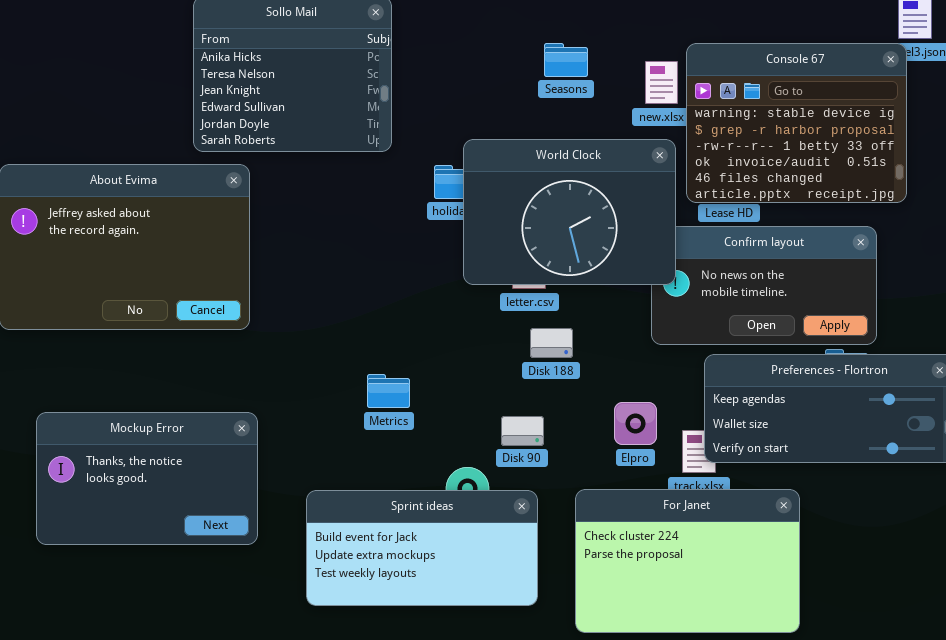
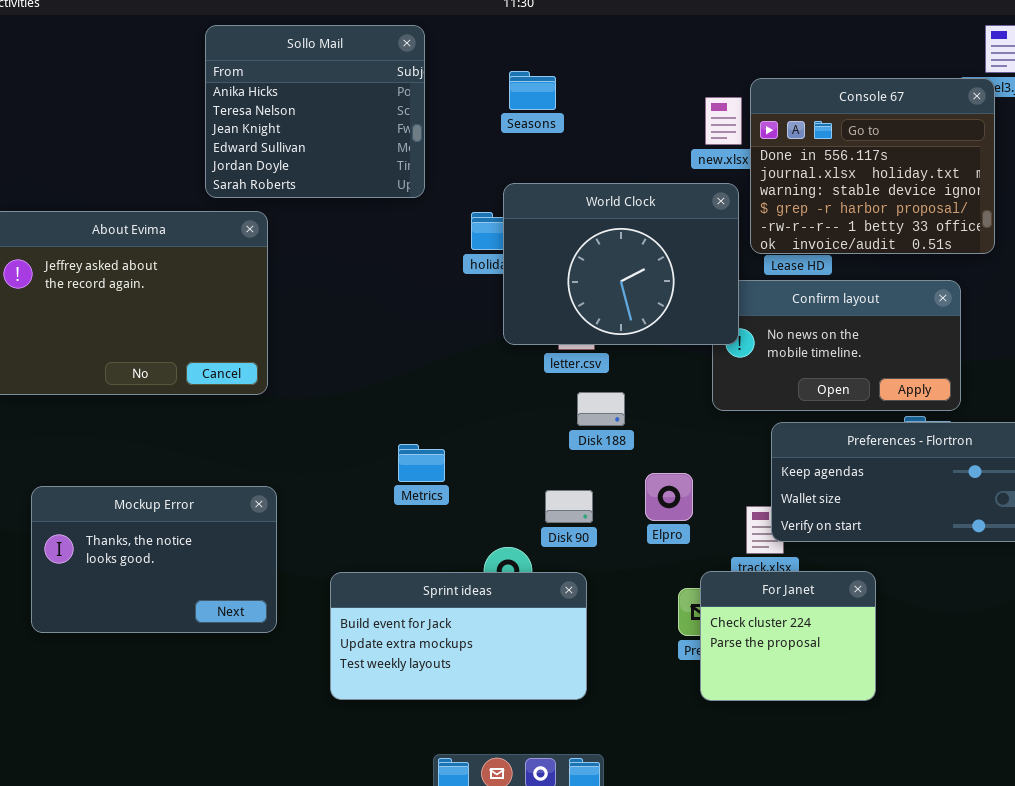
Seasons: [544,43,588,77] -> [509,71,556,110], moved
Console 67: [686,43,907,203] -> [750,78,995,254], scrolled up 2 rows
Elpro: [614,402,657,445] -> [645,473,693,521], moved
For Janet: [575,489,800,633] -> [700,571,876,701], resized

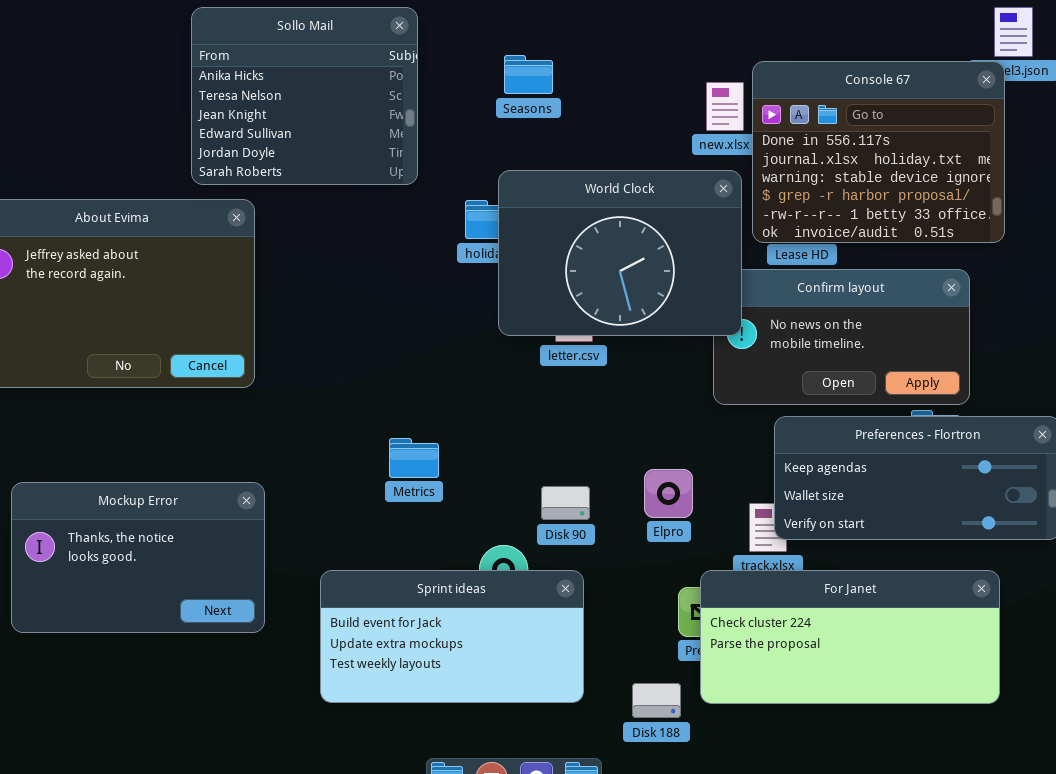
Disk 188: [577,392,625,426] -> [632,683,681,718], moved
For Janet: [700,571,876,701] -> [700,570,1000,704], resized

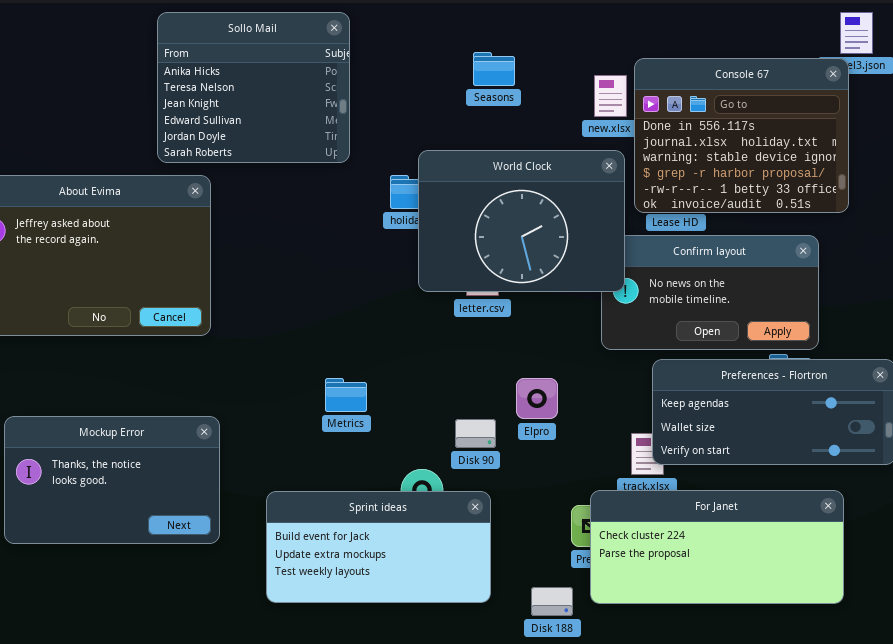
Seasons: [504,55,553,94] -> [473,52,515,86], moved
Elpro: [644,469,693,518] -> [516,378,558,419], moved

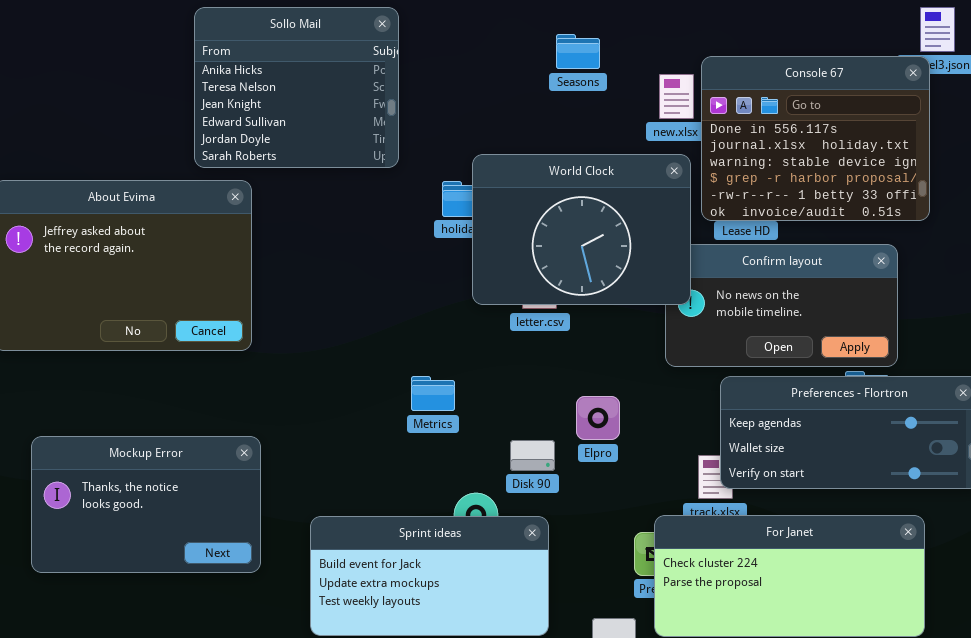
Seasons: [473,52,515,86] -> [556,34,600,69], moved
Metrics: [325,378,367,412] -> [411,376,455,411], moved

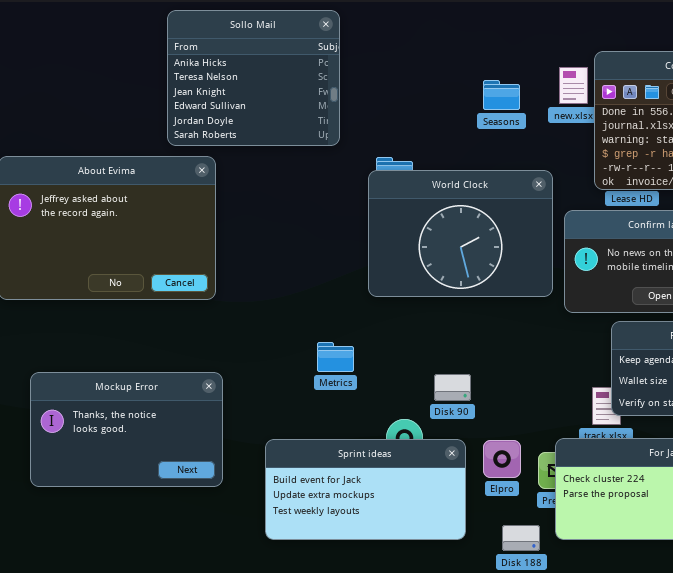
Seasons: [556,34,600,69] -> [483,80,520,110], moved
World Clock: [472,154,691,305] -> [368,170,553,297], moved
Metrics: [411,376,455,411] -> [317,342,354,372], moved
Elpro: [576,396,620,440] -> [483,440,521,478], moved

